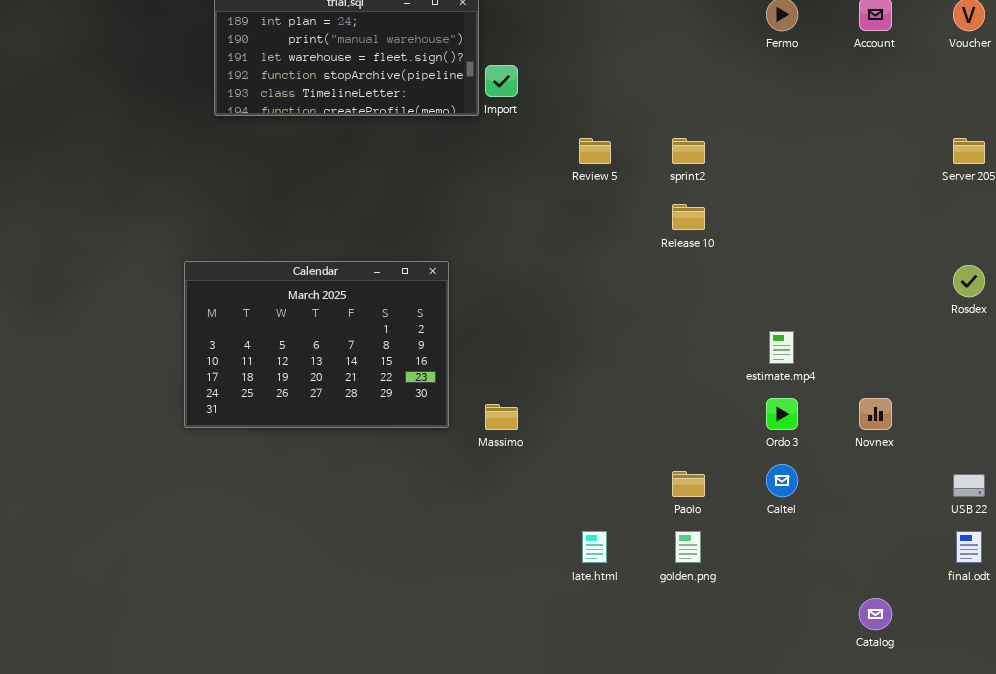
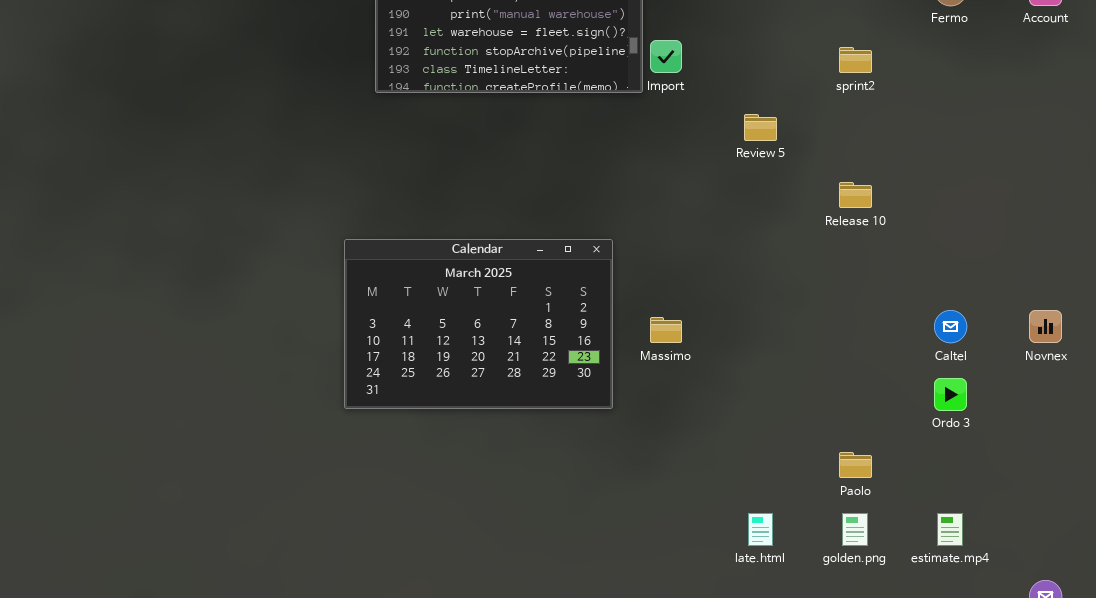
sprint2: [672,138,705,164] -> [839,47,872,73], moved
estimate.mp4: [769,331,794,364] -> [937,513,963,546], moved
Novnex: [859,398,892,430] -> [1029,310,1062,343], moved
Massimo: [485,404,518,430] -> [650,317,682,343], moved
Caltel: [766,464,798,497] -> [934,310,967,343], moved

